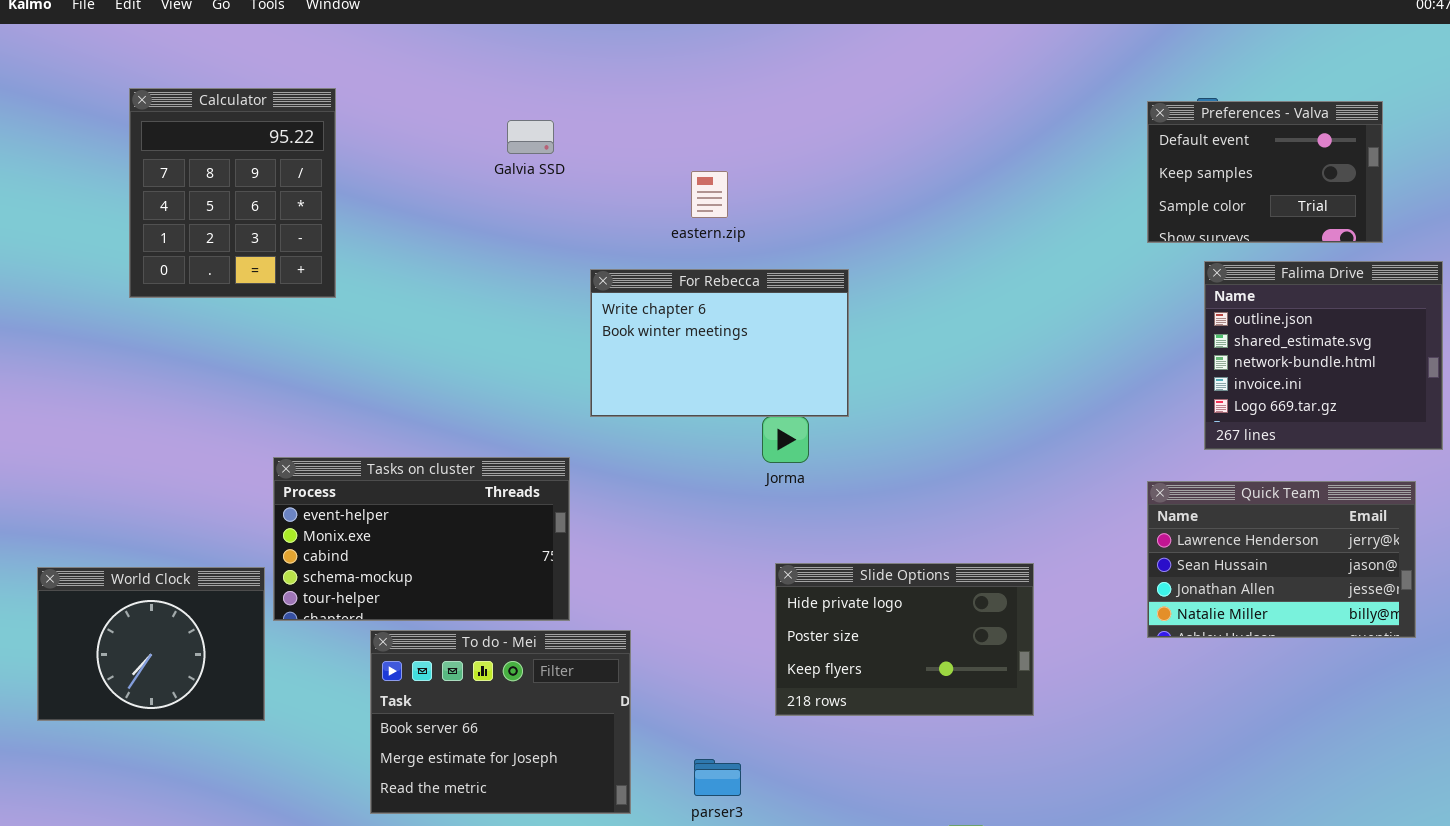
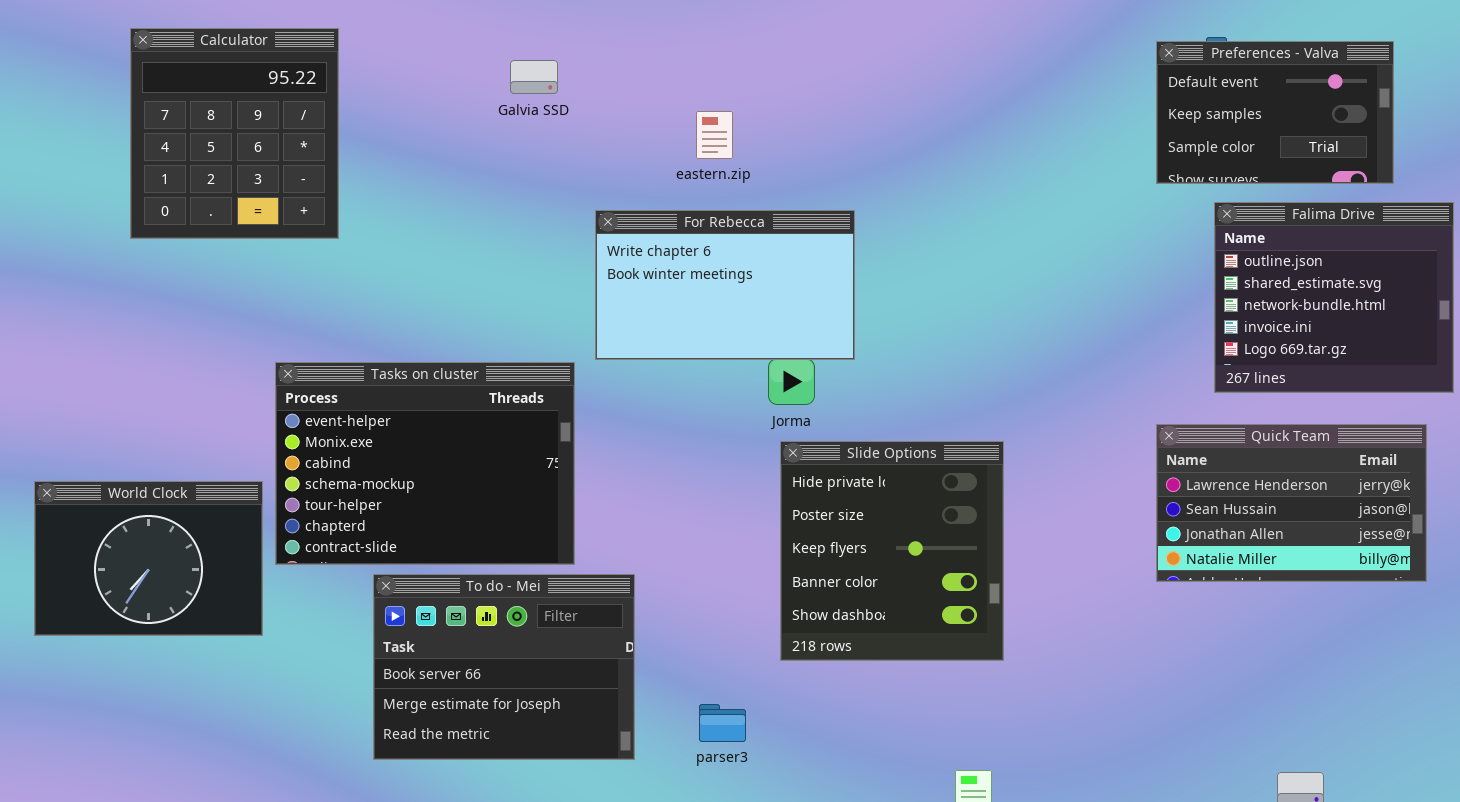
Tasks on cluster: [273,457,570,621] -> [275,362,575,565], resized
Slide Options: [775,563,1034,716] -> [780,441,1004,661], resized
World Clock: [37,567,265,721] -> [34,481,263,636], moved

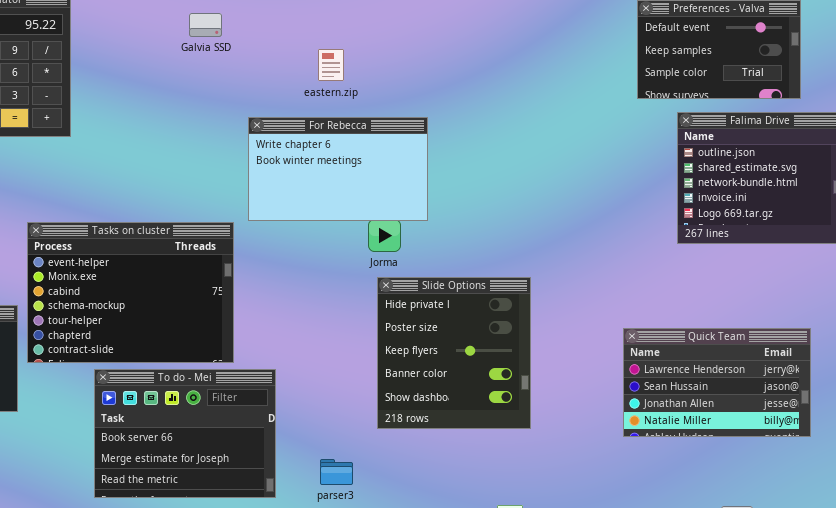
Quick Team: [1156,424,1427,582] -> [623,328,811,437], moved

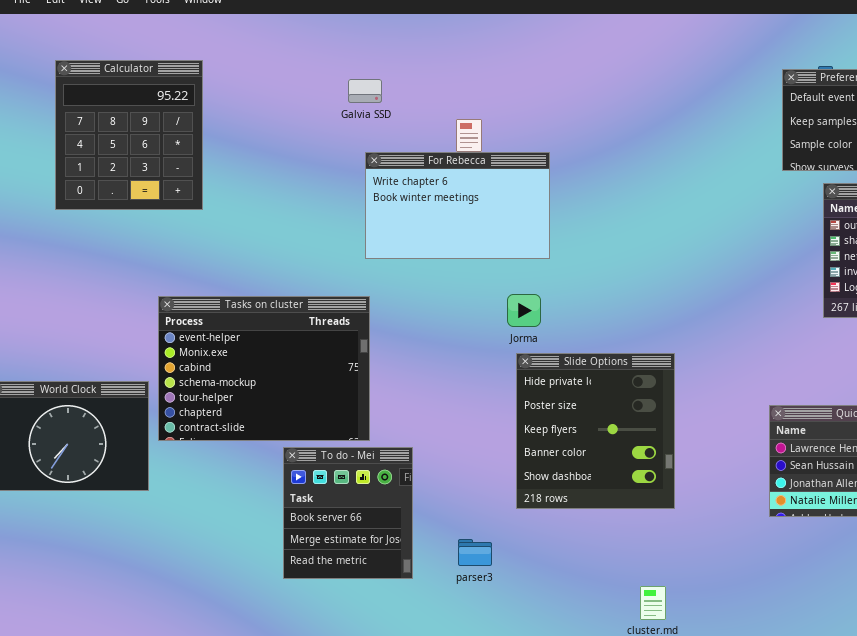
Galvia SSD: [189,13,222,37] -> [348,79,382,103], moved
For Rebecca: [248,117,428,221] -> [365,152,550,259], moved
To do - Mei: [94,369,276,498] -> [283,447,413,579], resized

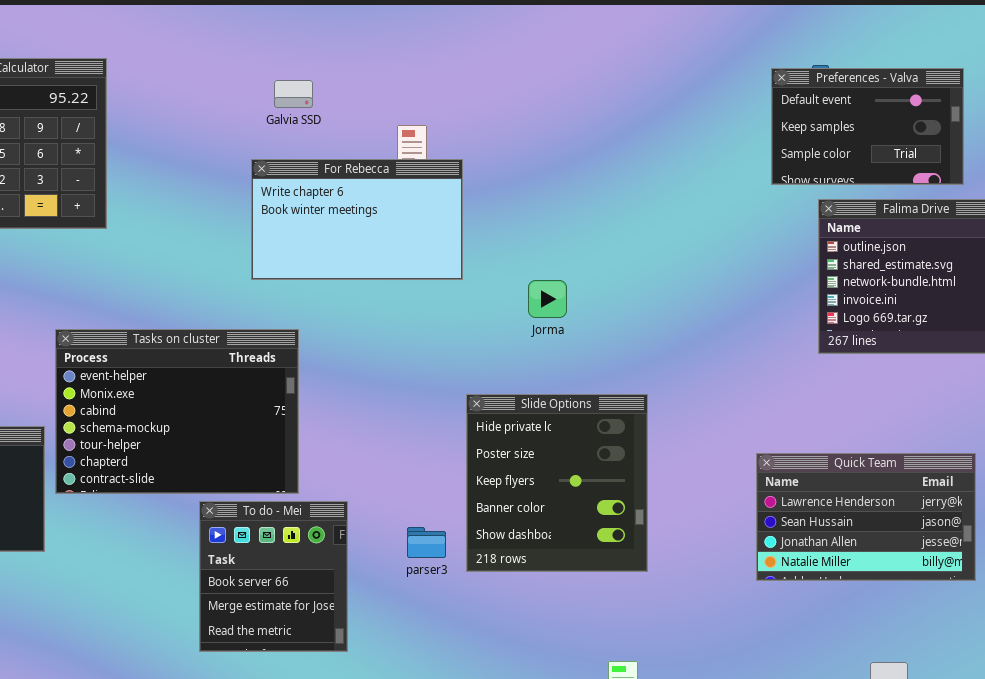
For Rebecca: [365,152,550,259] -> [251,159,463,280], moved
Jorma: [507,294,541,327] -> [528,280,567,318], moved
parser3: [458,539,492,566] -> [407,527,446,558], moved

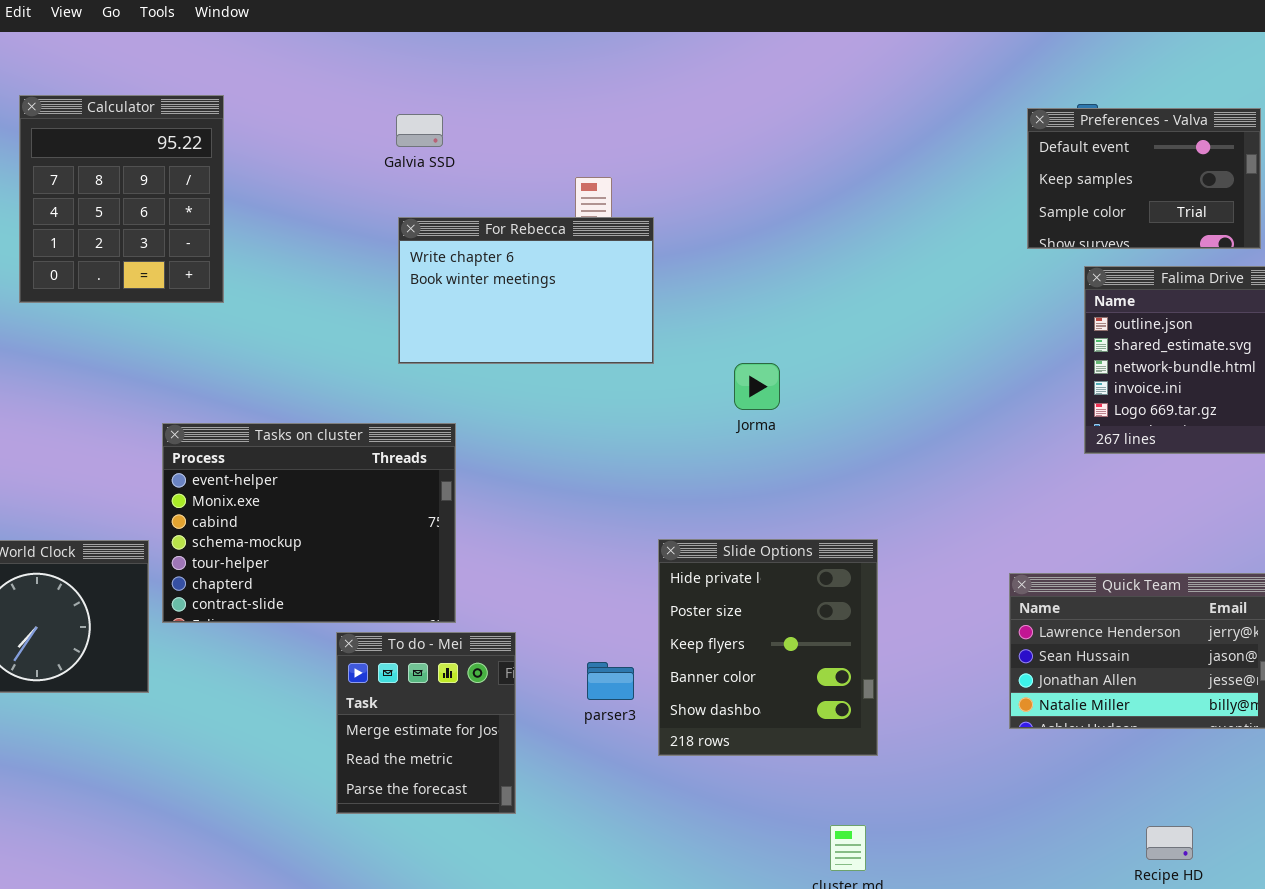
Galvia SSD: [274,80,313,108] -> [396,114,443,147], moved
Slide Options: [466,394,648,572] -> [658,539,878,756], moved
To do - Mei: [199,501,348,652] -> [336,632,516,814], scrolled down 1 row

